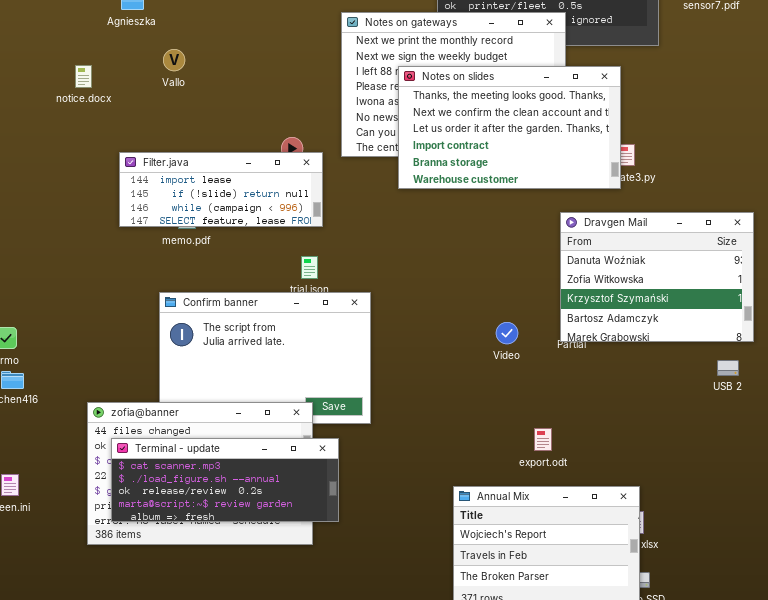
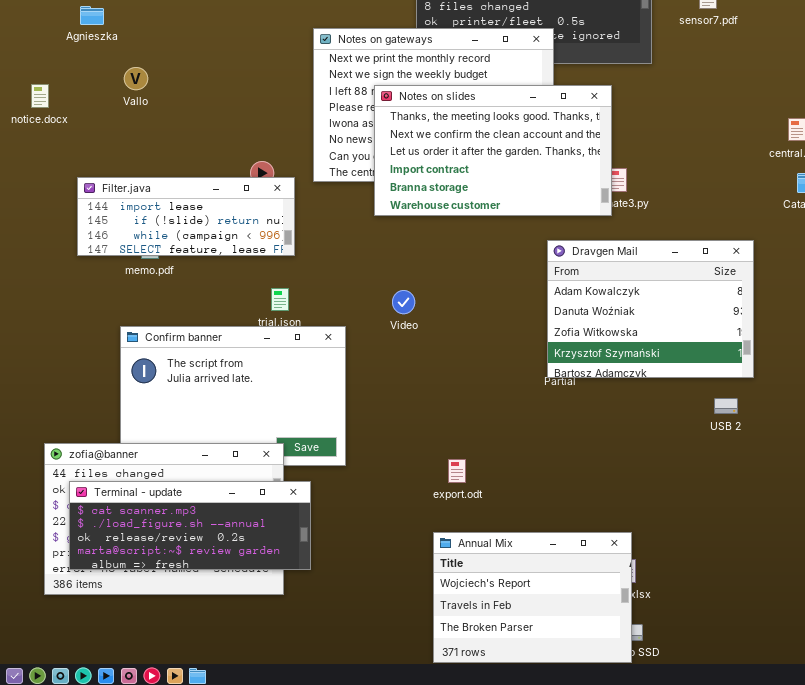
Dravgen Mail: [560,212,754,342] -> [547,240,754,378], scrolled up 1 row
Video: [496,322,518,344] -> [392,290,415,314], moved
export.odt: [534,428,552,451] -> [448,459,466,483], moved

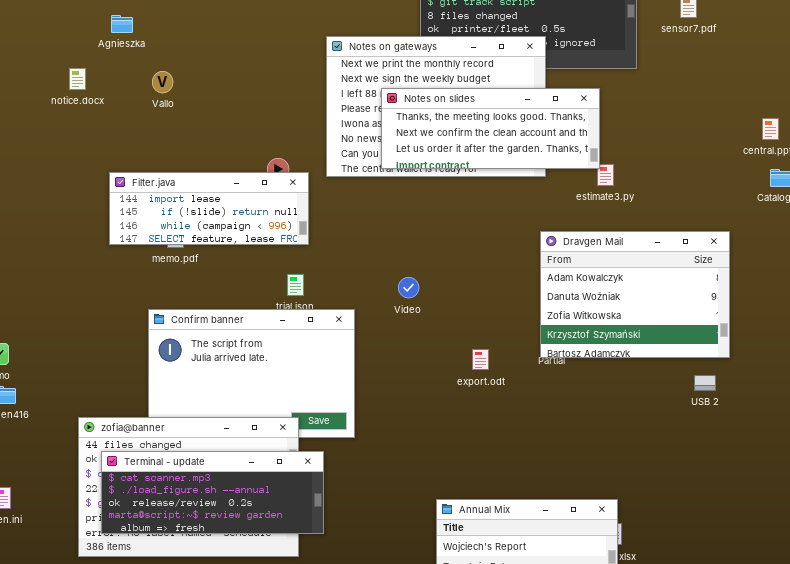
notice.docx: [31,84,49,108] -> [69,68,86,90], moved
Notes on slides: [374,85,612,216] -> [381,88,600,169], resized
export.odt: [448,459,466,483] -> [472,349,489,370], moved

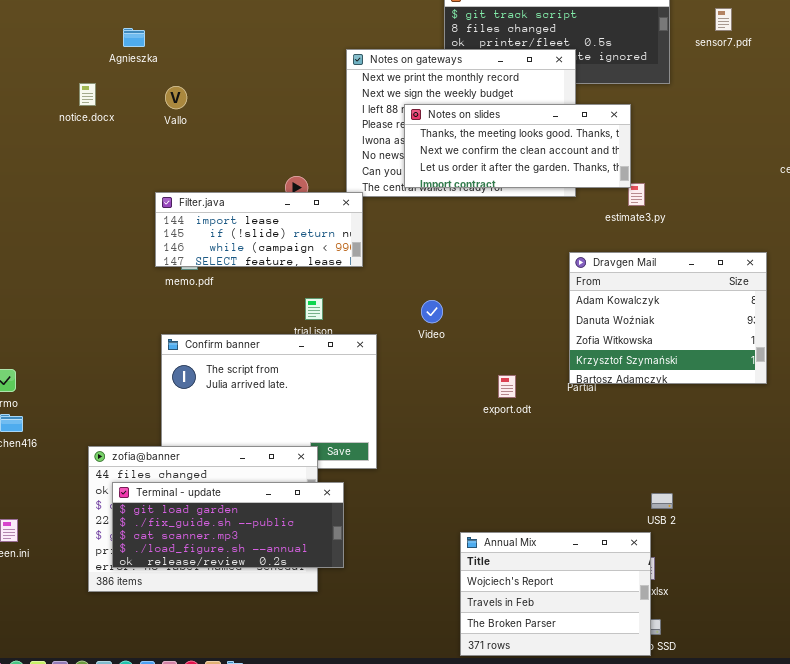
Filter.java: [109,172,309,245] -> [155,192,363,267], moved
USB 2: [694,375,716,391] -> [651,493,673,509], moved
Terminal - update: [101,451,324,534] -> [112,482,344,568], scrolled up 2 rows

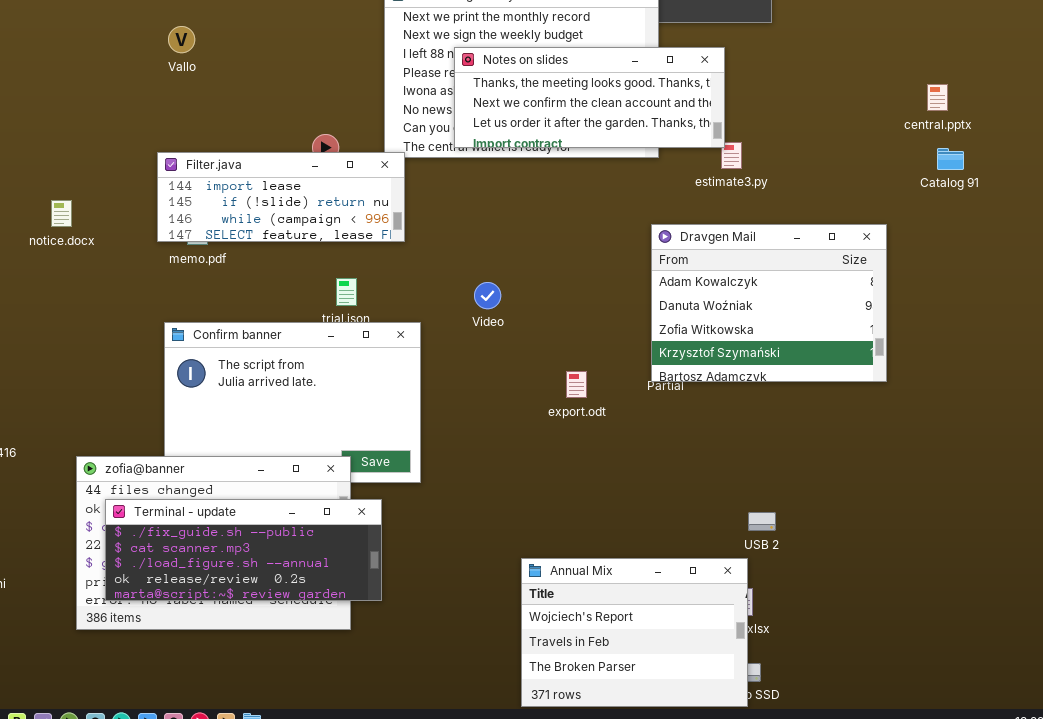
notice.docx: [79,83,96,106] -> [51,200,72,227], moved
Terminal - update: [112,482,344,568] -> [105,499,382,601], scrolled down 1 row

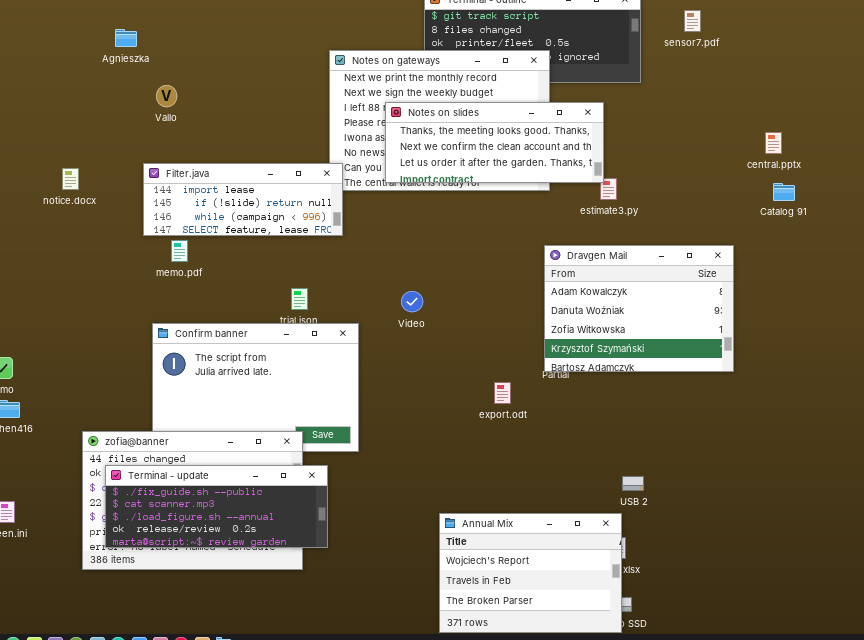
Filter.java: [157,152,405,242] -> [143,163,343,236], moved
notice.docx: [51,200,72,227] -> [62,168,79,190], moved
export.odt: [566,371,587,398] -> [494,382,511,404], moved

